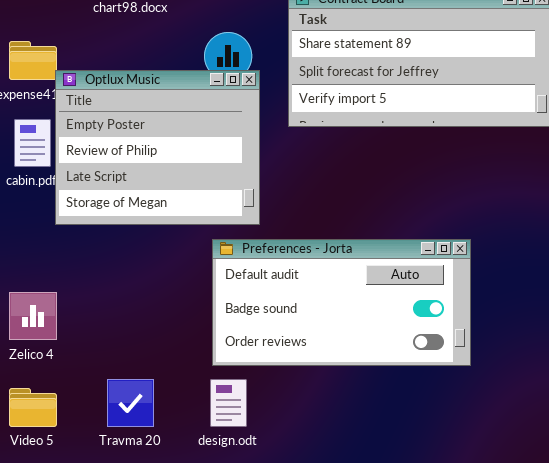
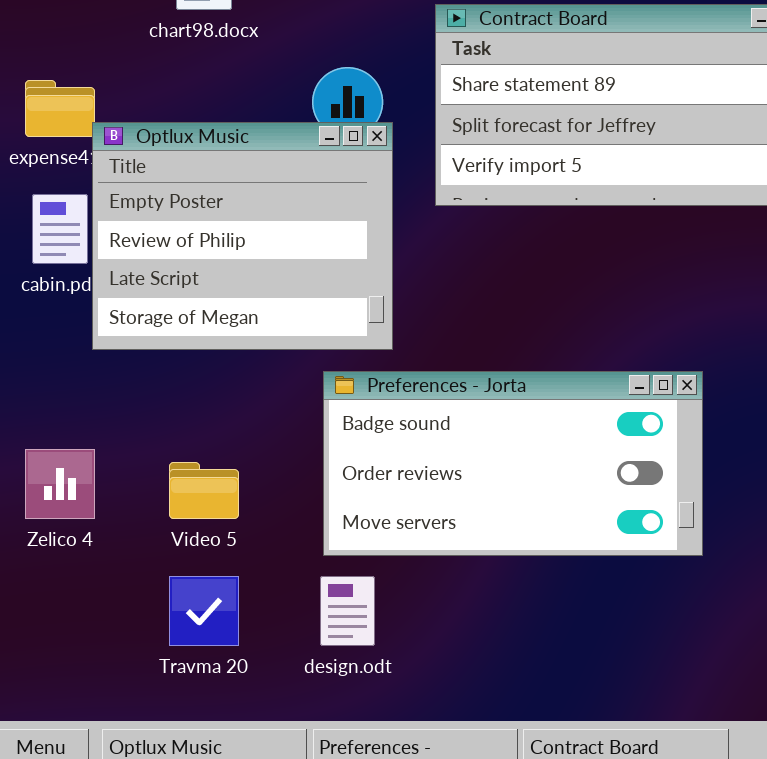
Preferences - Jorta: [212,239,471,366] -> [323,371,703,556], scrolled down 1 row
Video 5: [9,388,57,427] -> [169,462,239,519], moved

